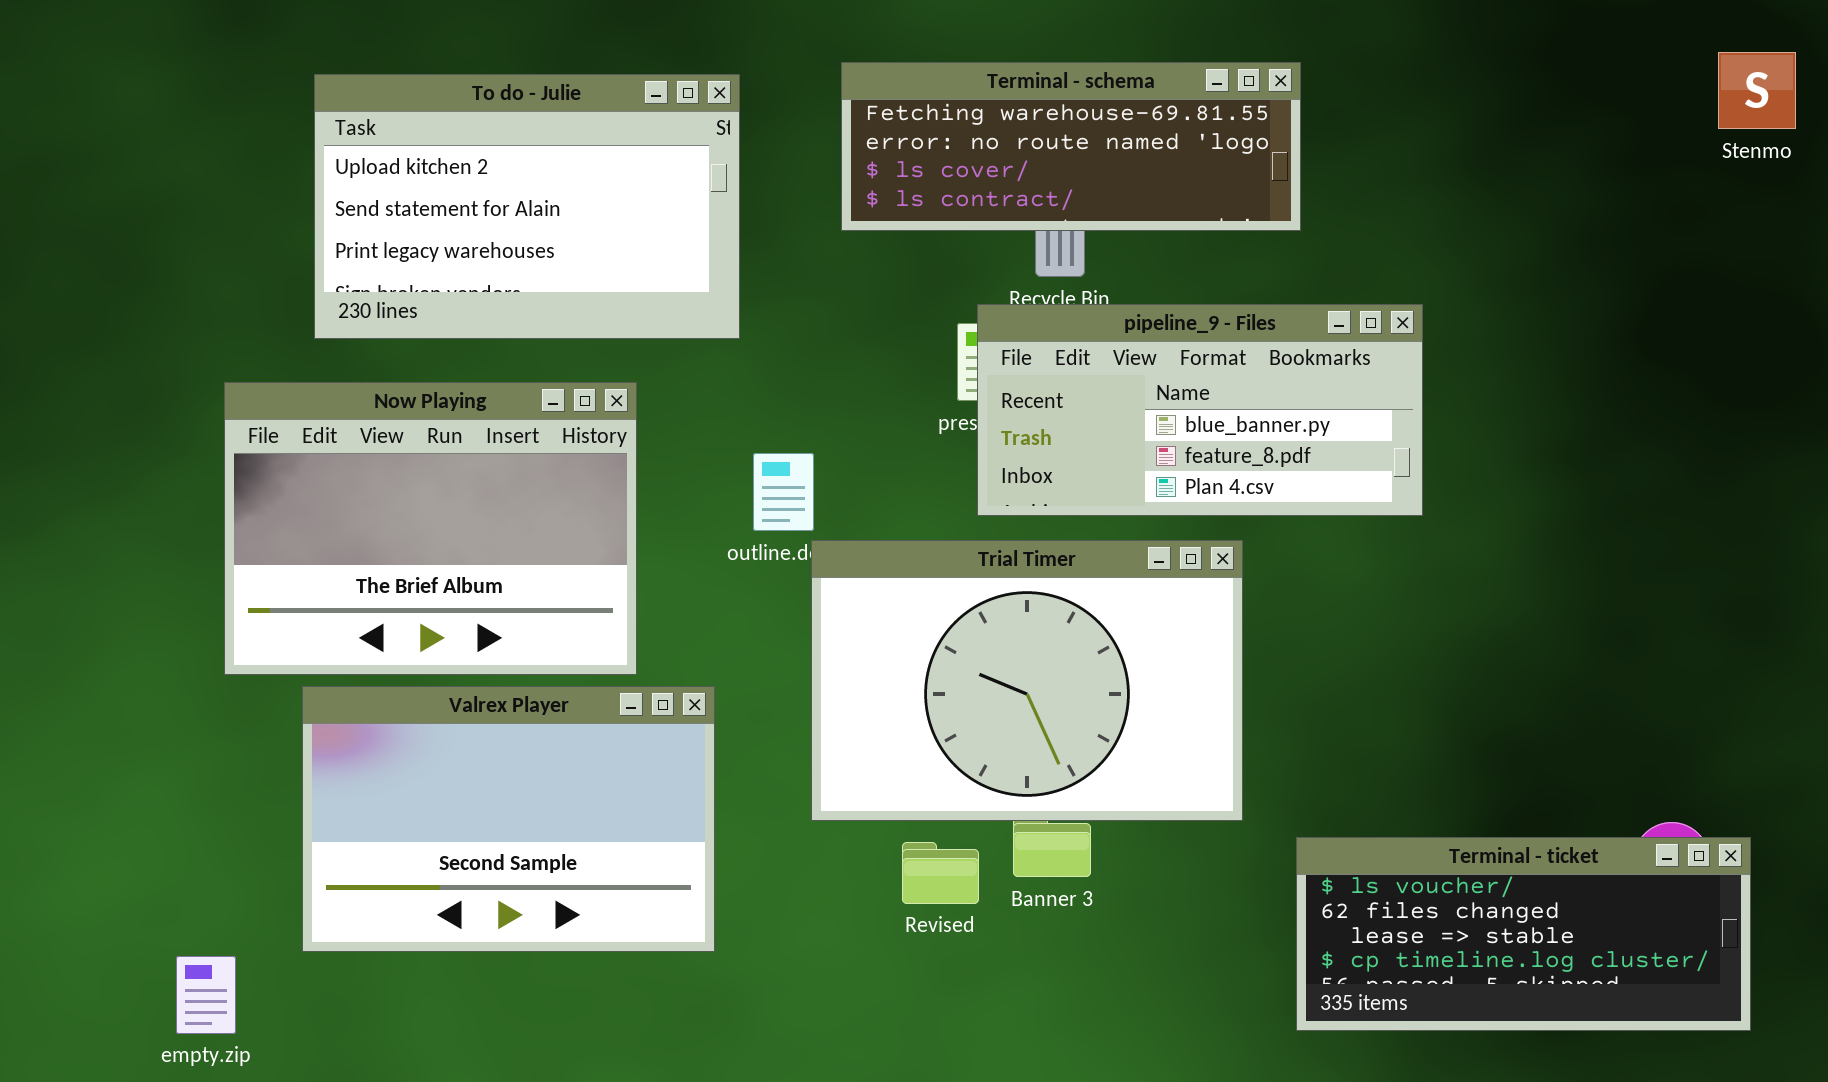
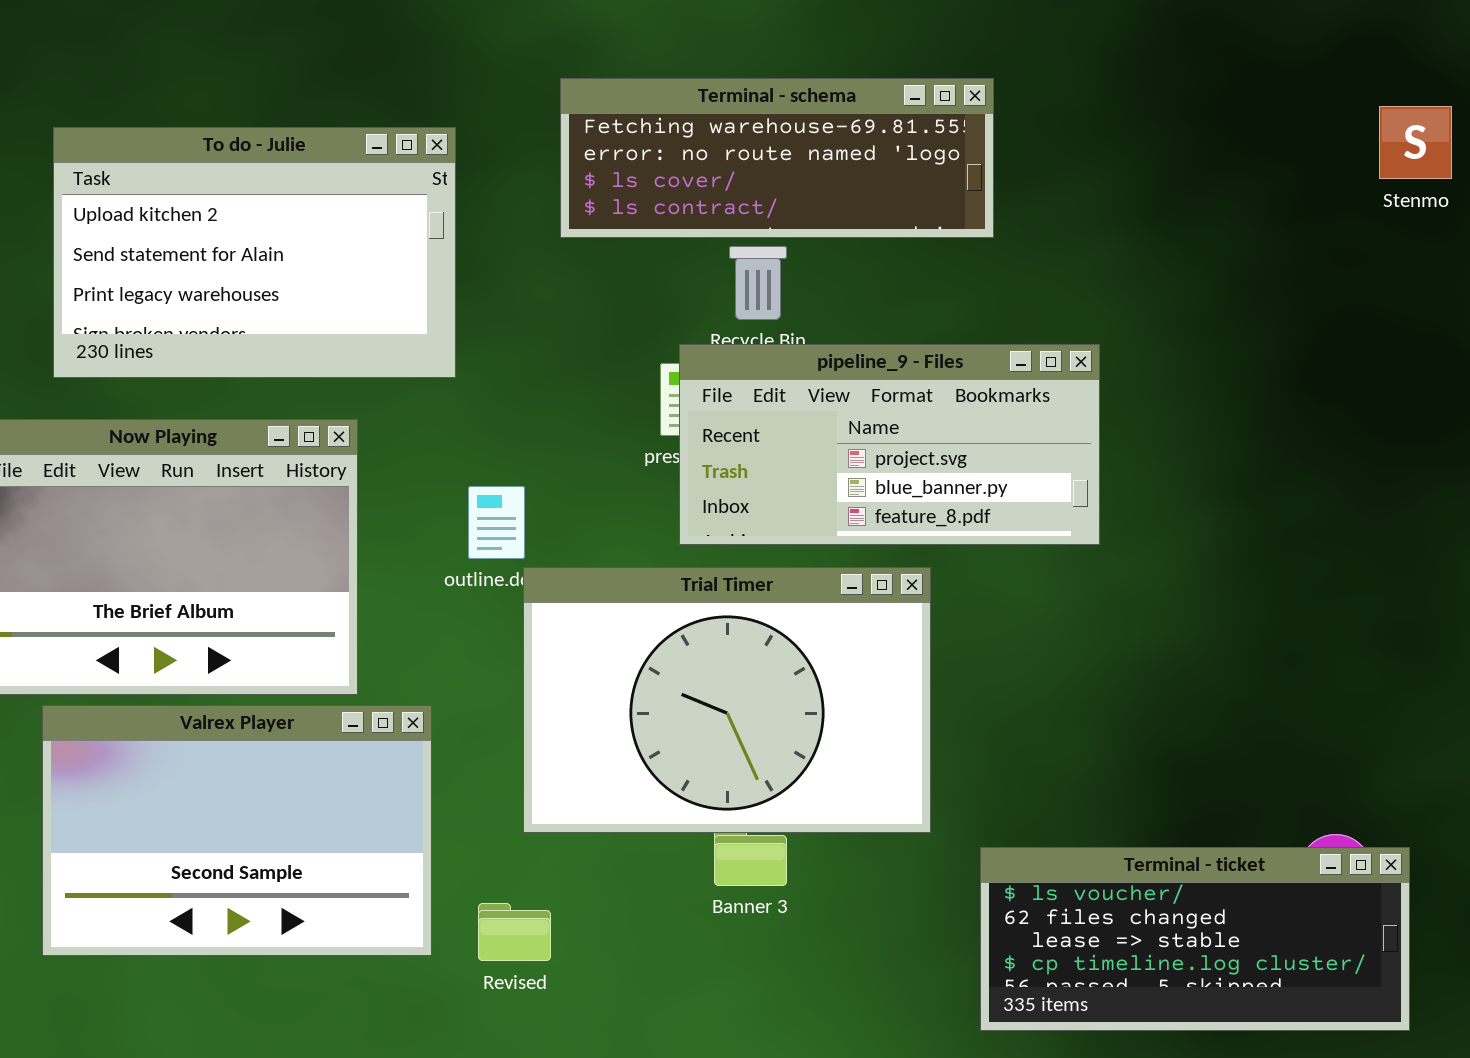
Terminal - schema: [841,62,1301,231] -> [560,78,994,238], moved
pipeline_9 - Files: [977,304,1423,516] -> [679,344,1100,545], scrolled up 1 row
Revised: [902,842,979,904] -> [478,903,551,961], moved

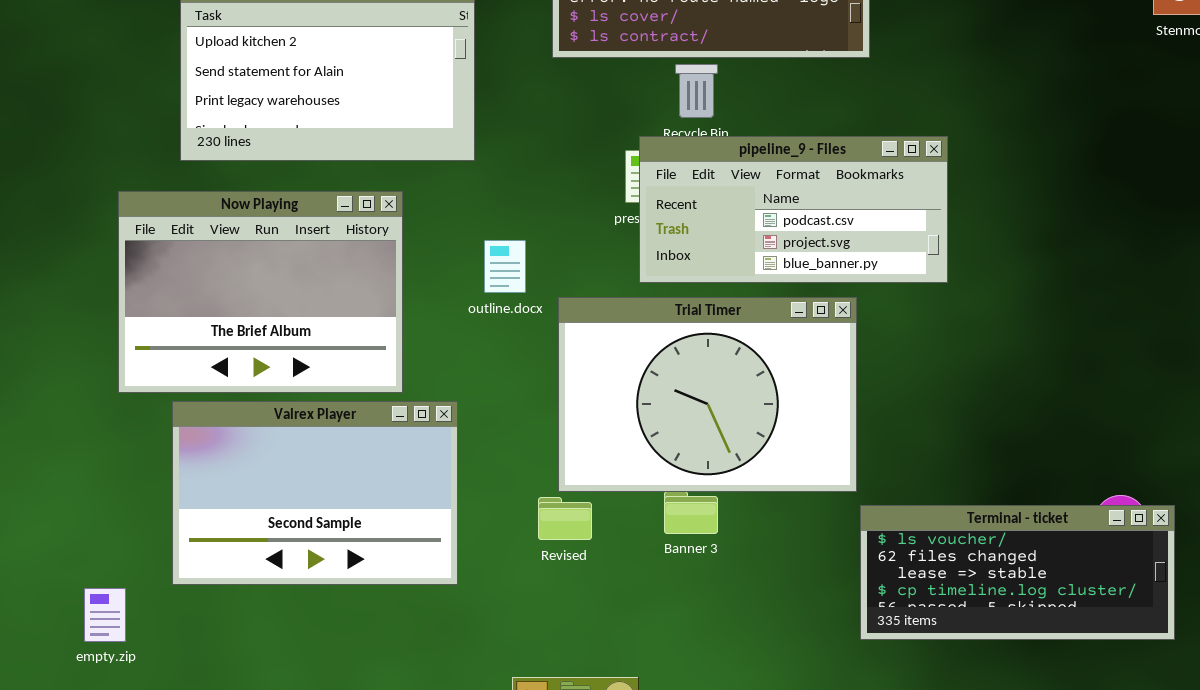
pipeline_9 - Files: [679,344,1100,545] -> [639,136,948,283], scrolled up 1 row
Trial Timer: [523,567,931,833] -> [558,297,857,492], moved
Revised: [478,903,551,961] -> [538,497,592,540], moved

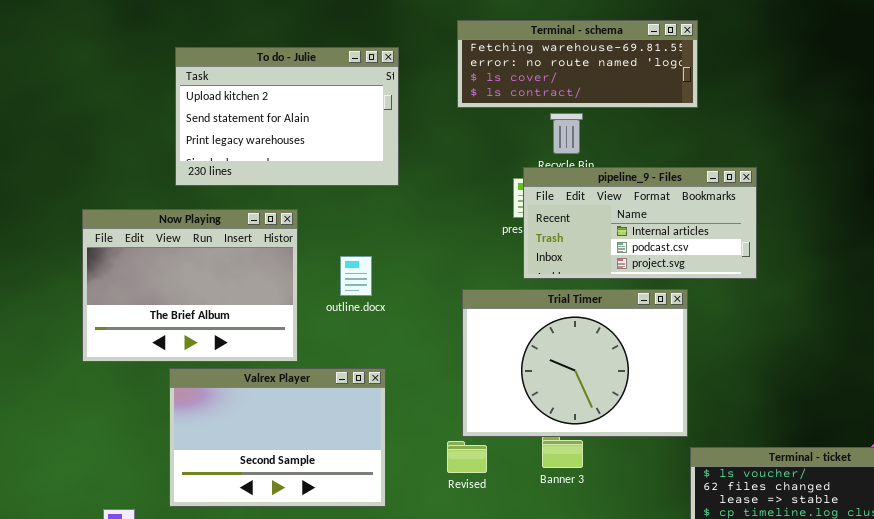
pipeline_9 - Files: [639,136,948,283] -> [523,167,757,279], scrolled up 1 row
Now Playing: [118,191,403,393] -> [82,209,298,362], moved
outline.docx: [484,240,526,293] -> [340,256,372,296], moved

